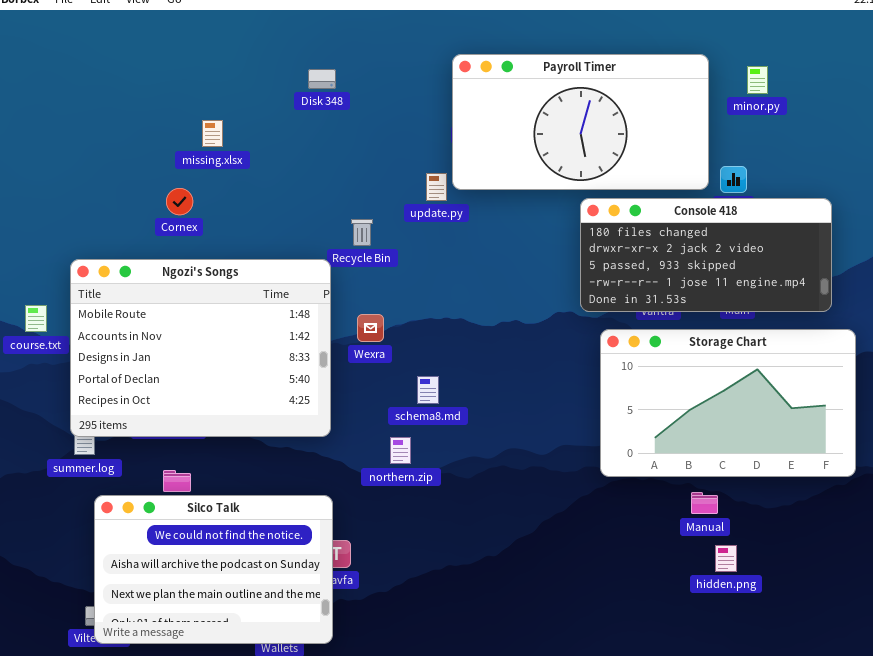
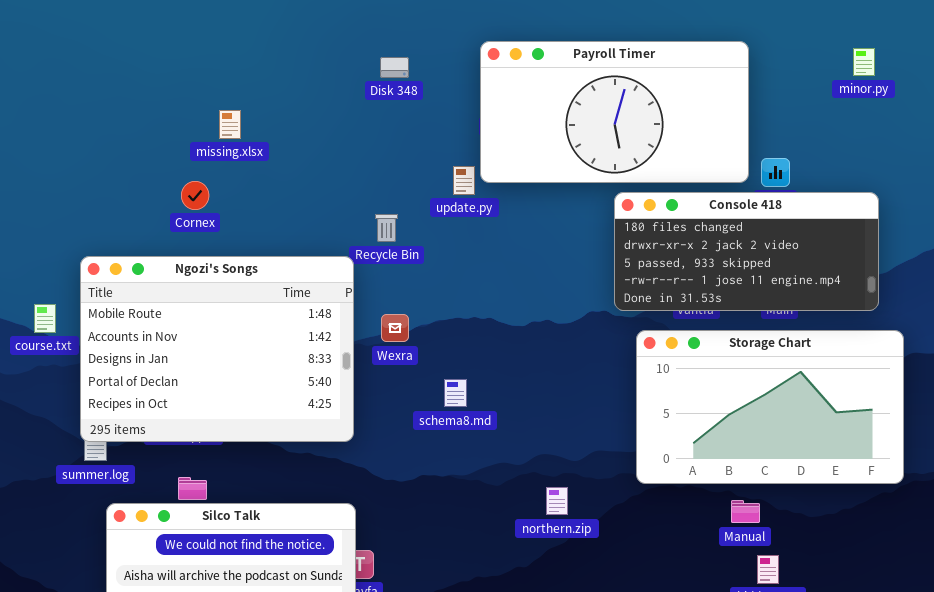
minor.py: [747,66,768,94] -> [853,48,875,76], moved
Disk 348: [308,69,336,89] -> [380,57,409,78], moved
northern.zip: [390,437,411,464] -> [546,487,568,515], moved

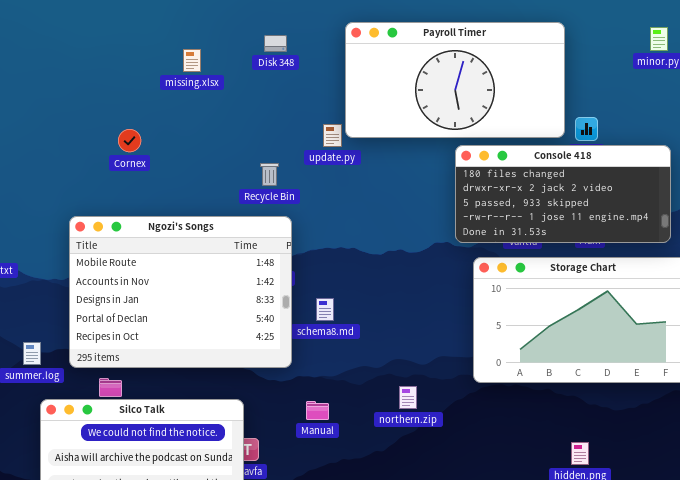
missing.xlsx: [219,110,241,139] -> [183,49,201,72], moved
Cornex: [181,181,209,210] -> [118,129,141,152], moved
Ngozi's Songs: [80,256,354,442] -> [69,216,292,368], moved
Manual: [731,500,760,523] -> [306,401,329,420], moved

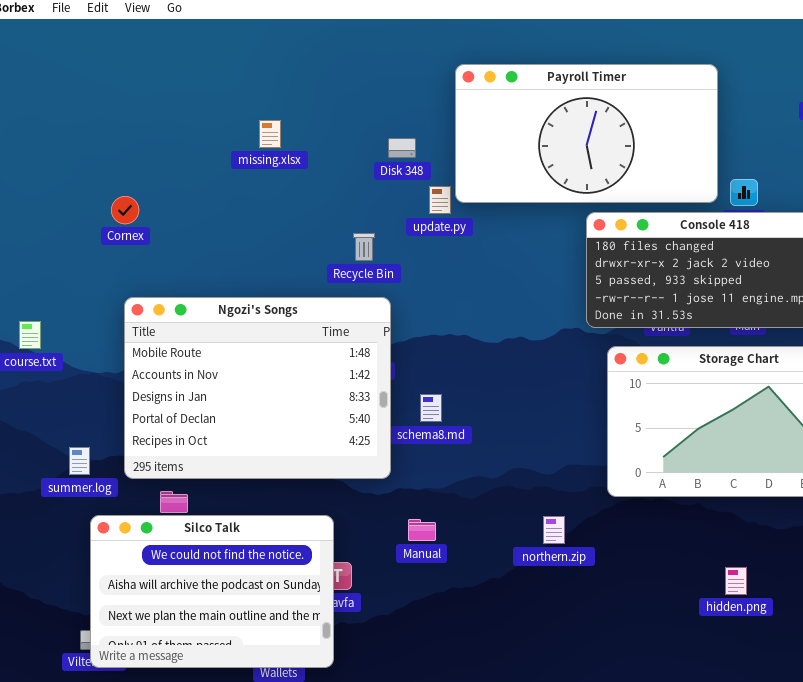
Disk 348: [264,35,287,52] -> [388,138,416,158], moved
missing.xlsx: [183,49,201,72] -> [259,120,281,148], moved
Cornex: [118,129,141,152] -> [111,196,139,224], moved
northern.zip: [399,386,417,409] -> [543,516,565,544], moved

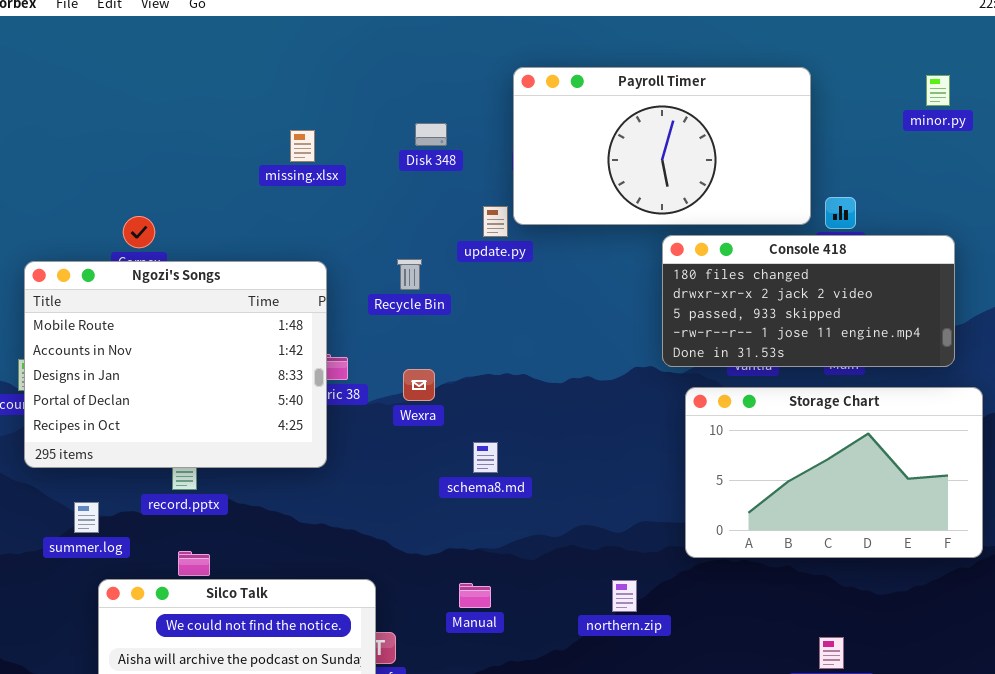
Disk 348: [388,138,416,158] -> [415,123,447,146], moved
Ngozi's Songs: [124,297,391,479] -> [24,261,327,468], moved

